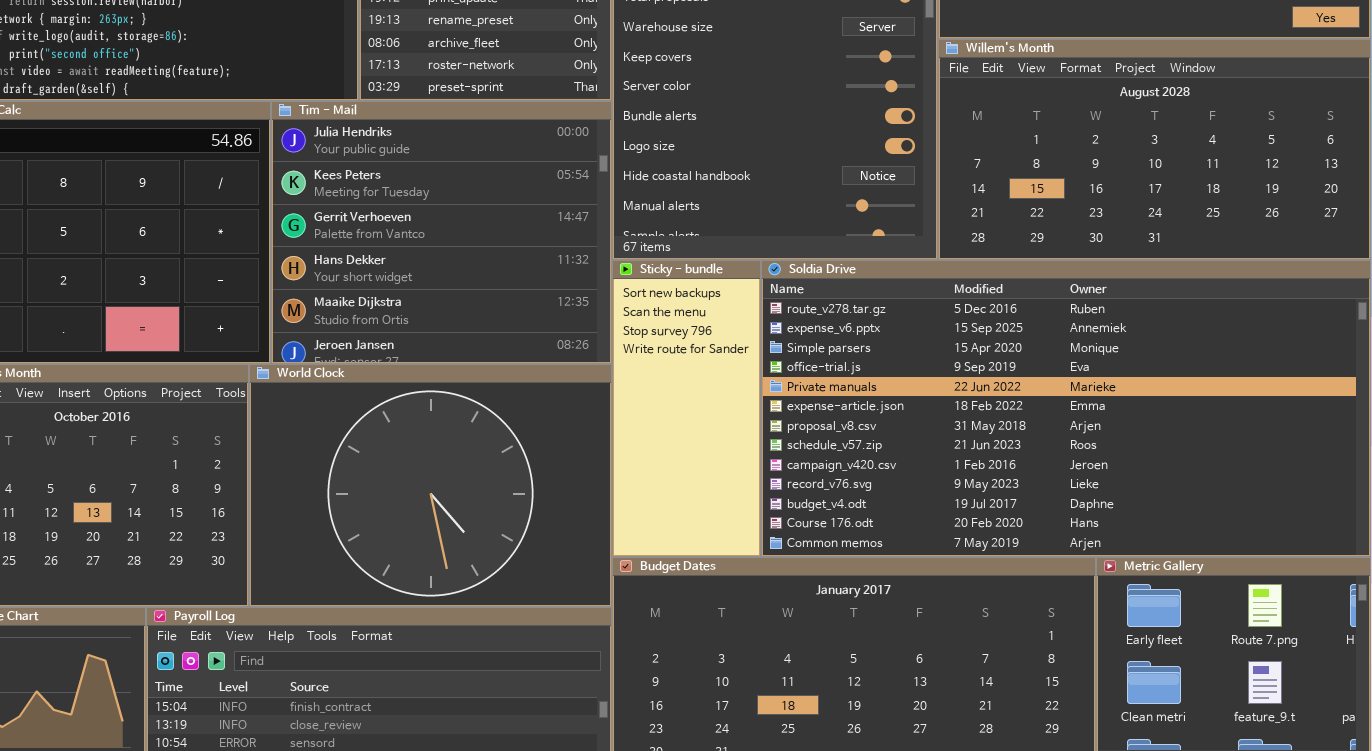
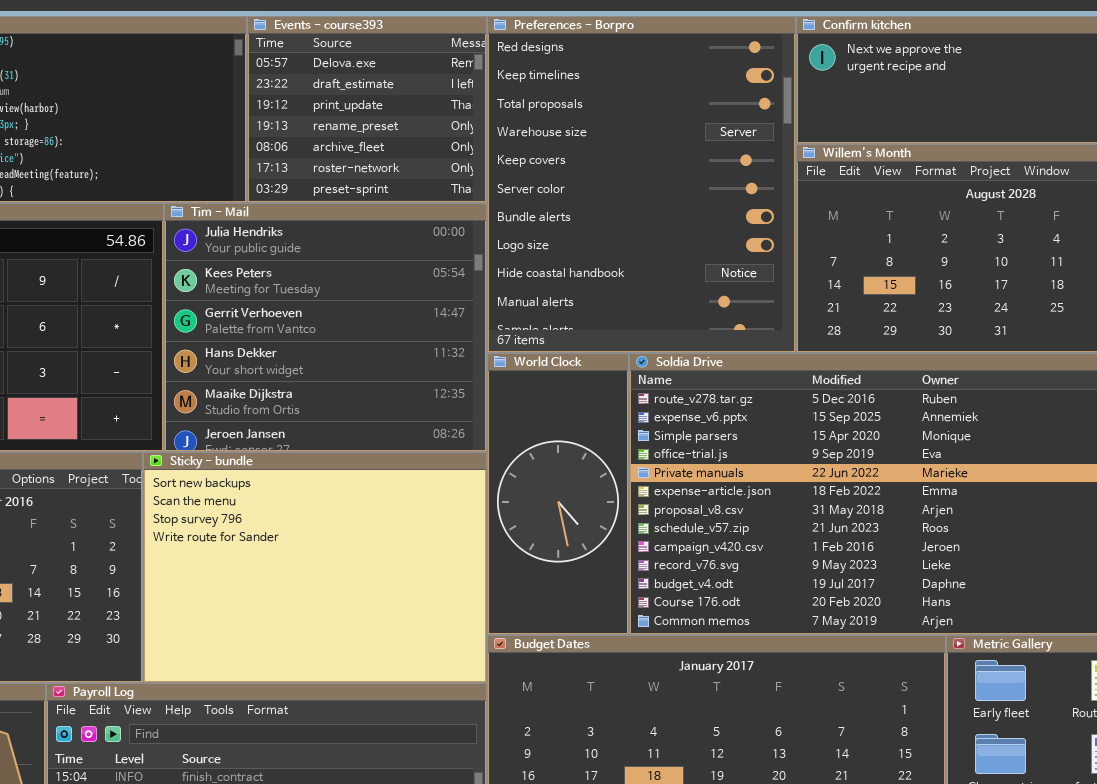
Sticky - bundle: [612,260,761,557] -> [143,452,487,683], moved, resized
World Clock: [249,364,612,607] -> [487,353,629,635], moved, resized

